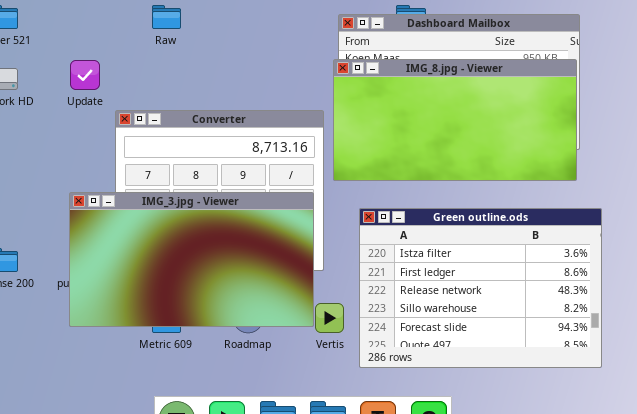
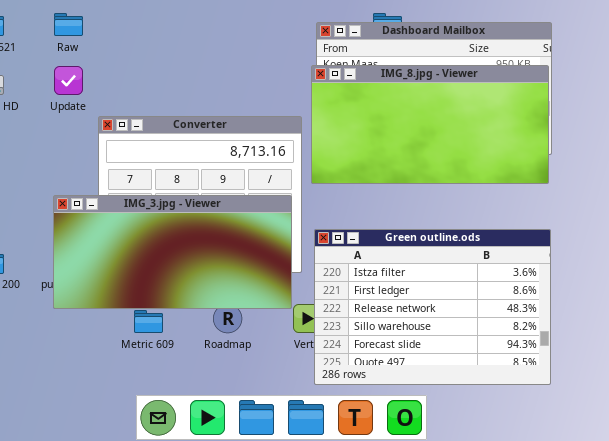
Raw: [152,5,181,29] -> [54,13,83,36], moved
IMG_3.jpg - Viewer: [69,192,314,327] -> [53,195,292,309], resized
Green outline.ods: [359,208,602,368] -> [314,229,551,385], moved

